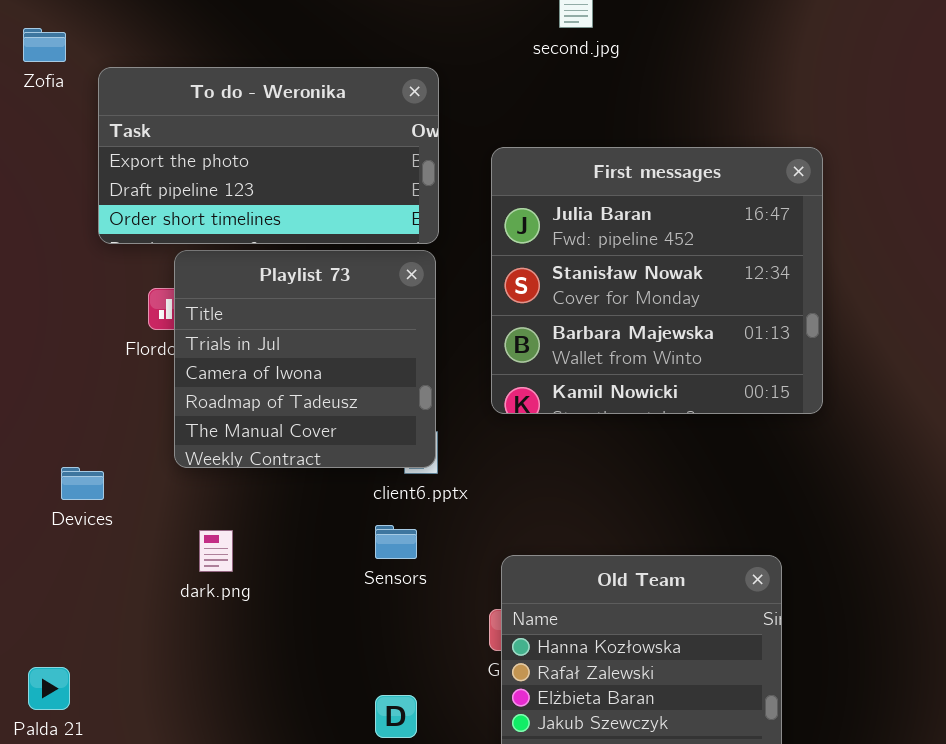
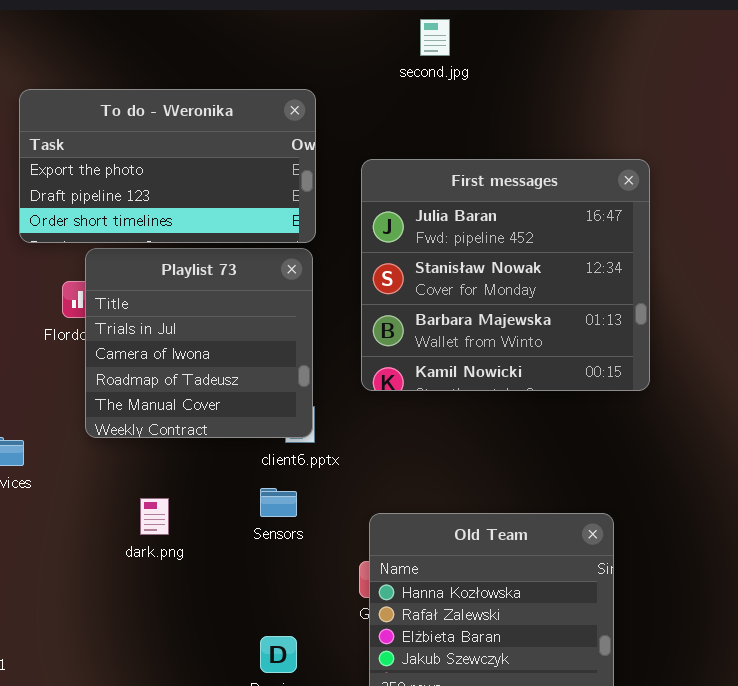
dark.png: [199,530,233,572] -> [140,498,169,535], moved

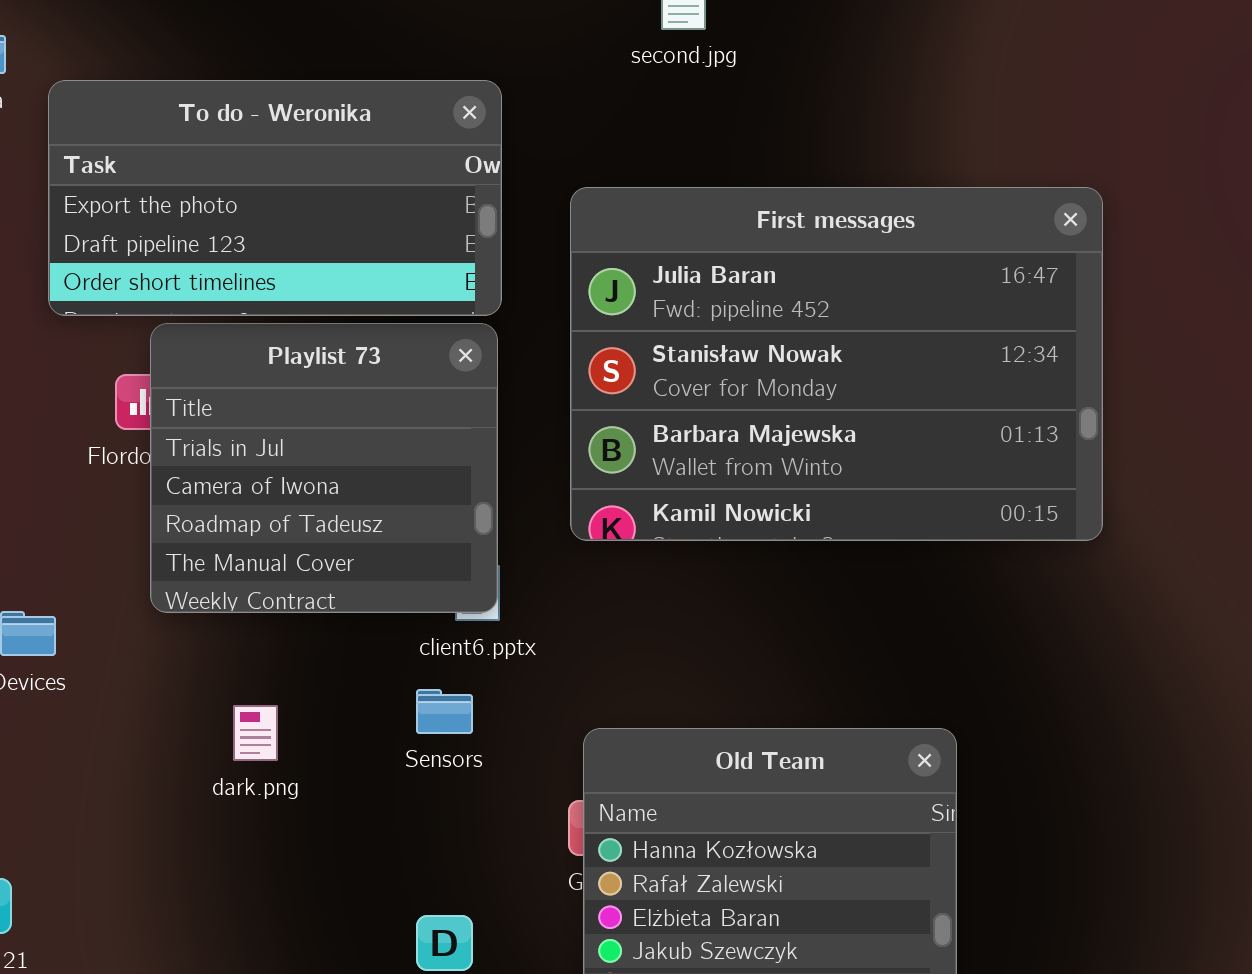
First messages: [361,159,650,391] -> [570,187,1103,541], resized

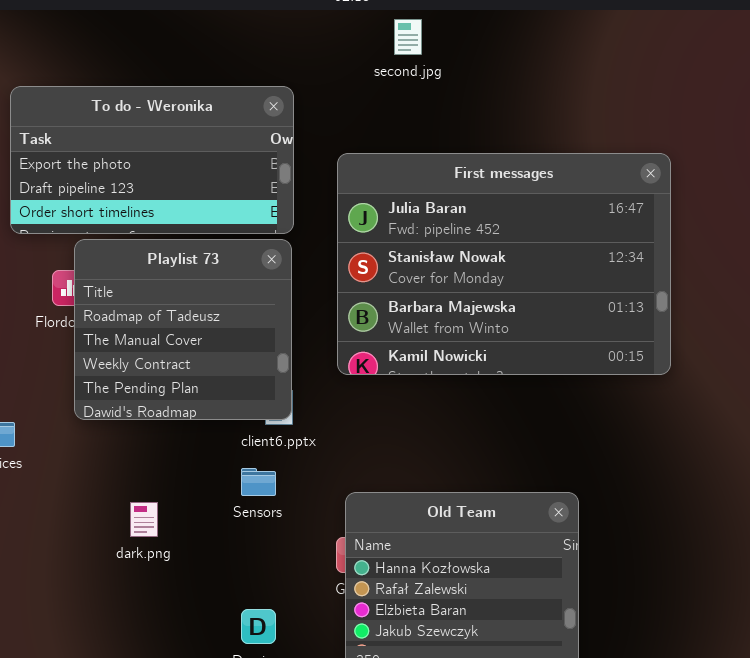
Playlist 73: [150,323,498,613] -> [74,239,292,420], scrolled down 2 rows
dark.png: [233,705,278,761] -> [130,502,158,537], moved

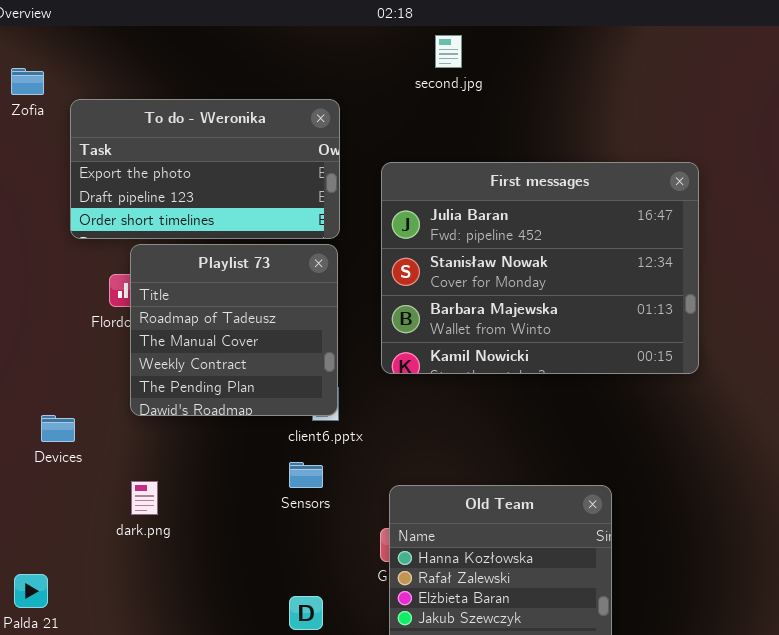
dark.png: [130,502,158,537] -> [131,481,158,515], moved

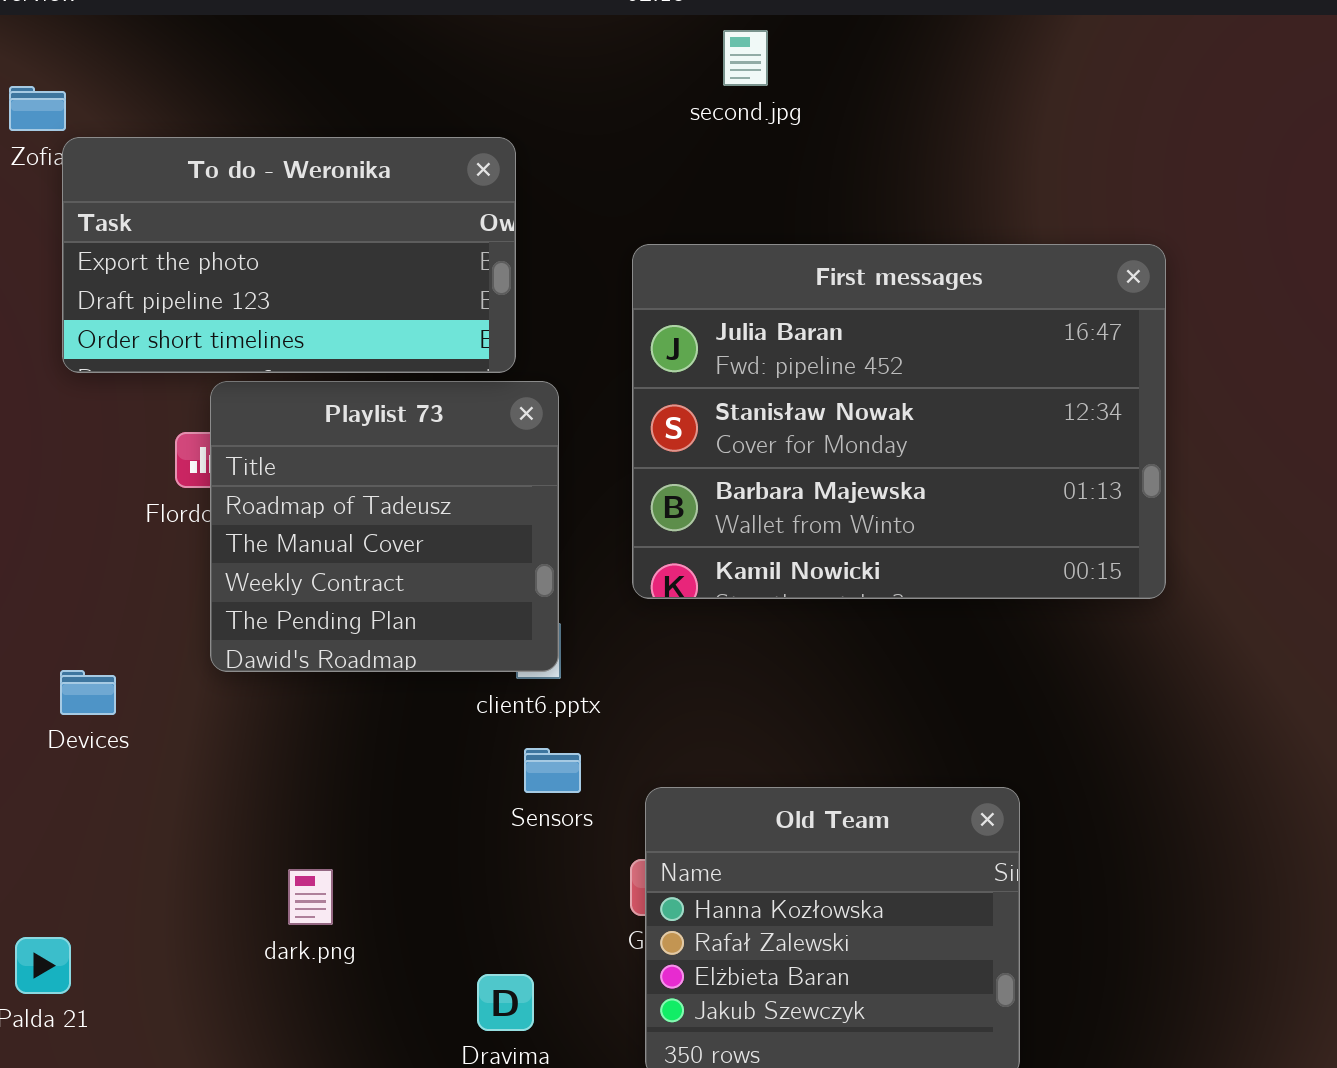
To do - Weronika: [70,99,340,239] -> [62,137,516,373], moved
Sensors: [289,462,323,488] -> [524,748,581,793], moved
dark.png: [131,481,158,515] -> [288,869,333,925], moved

